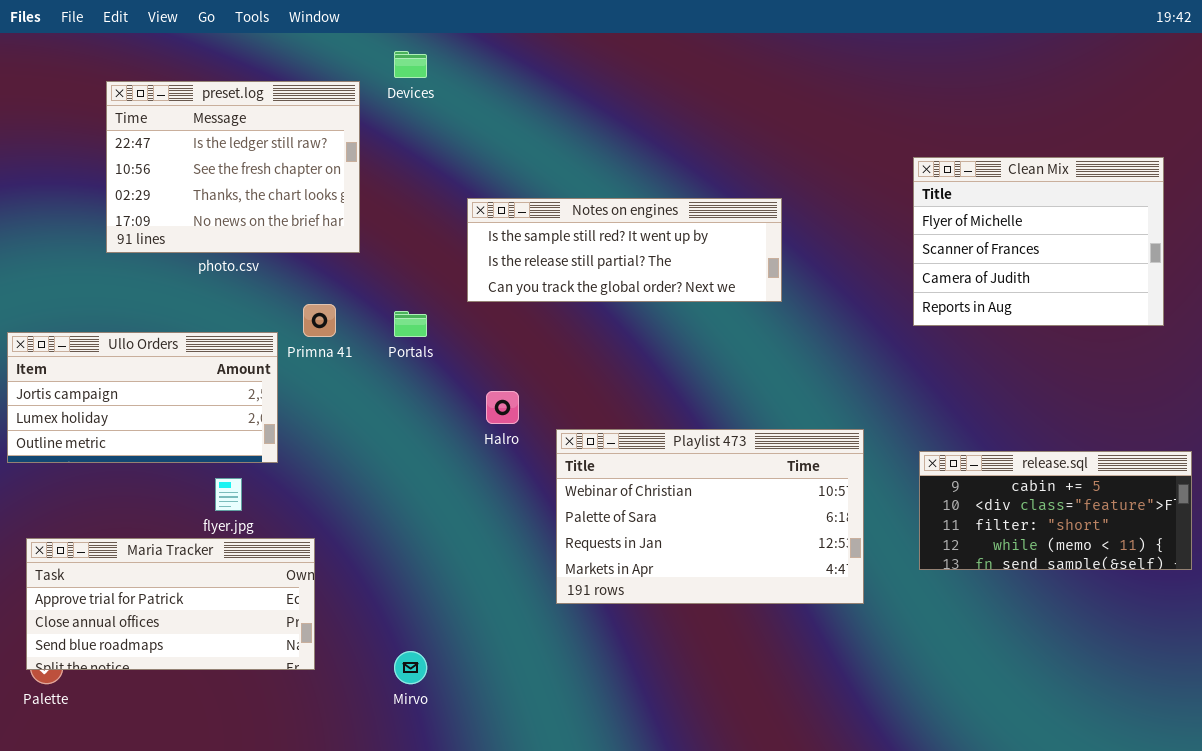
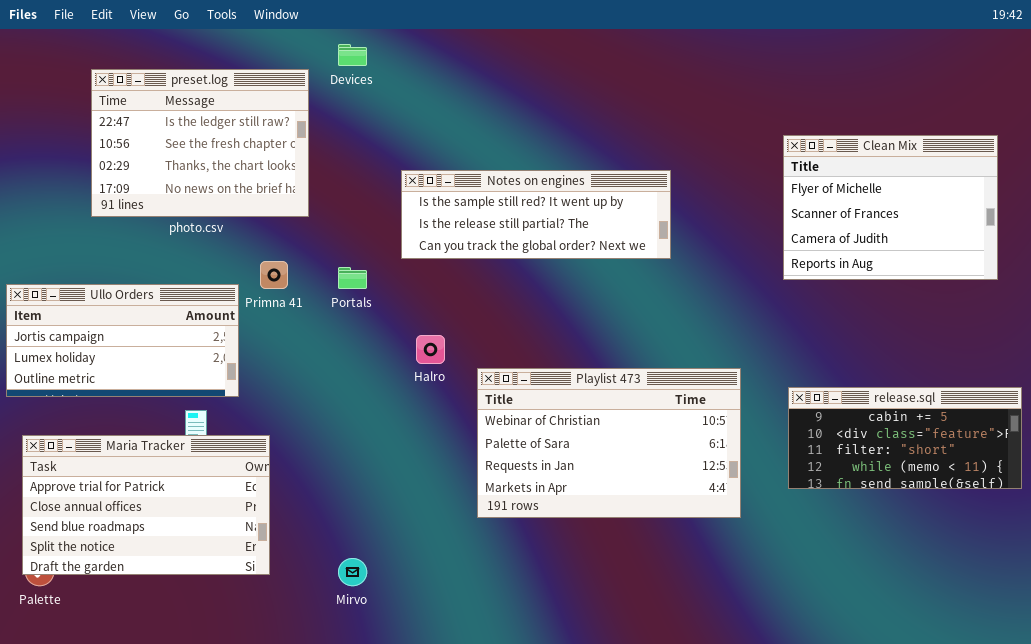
Maria Tracker: [26,538,315,670] -> [22,435,270,575], resized

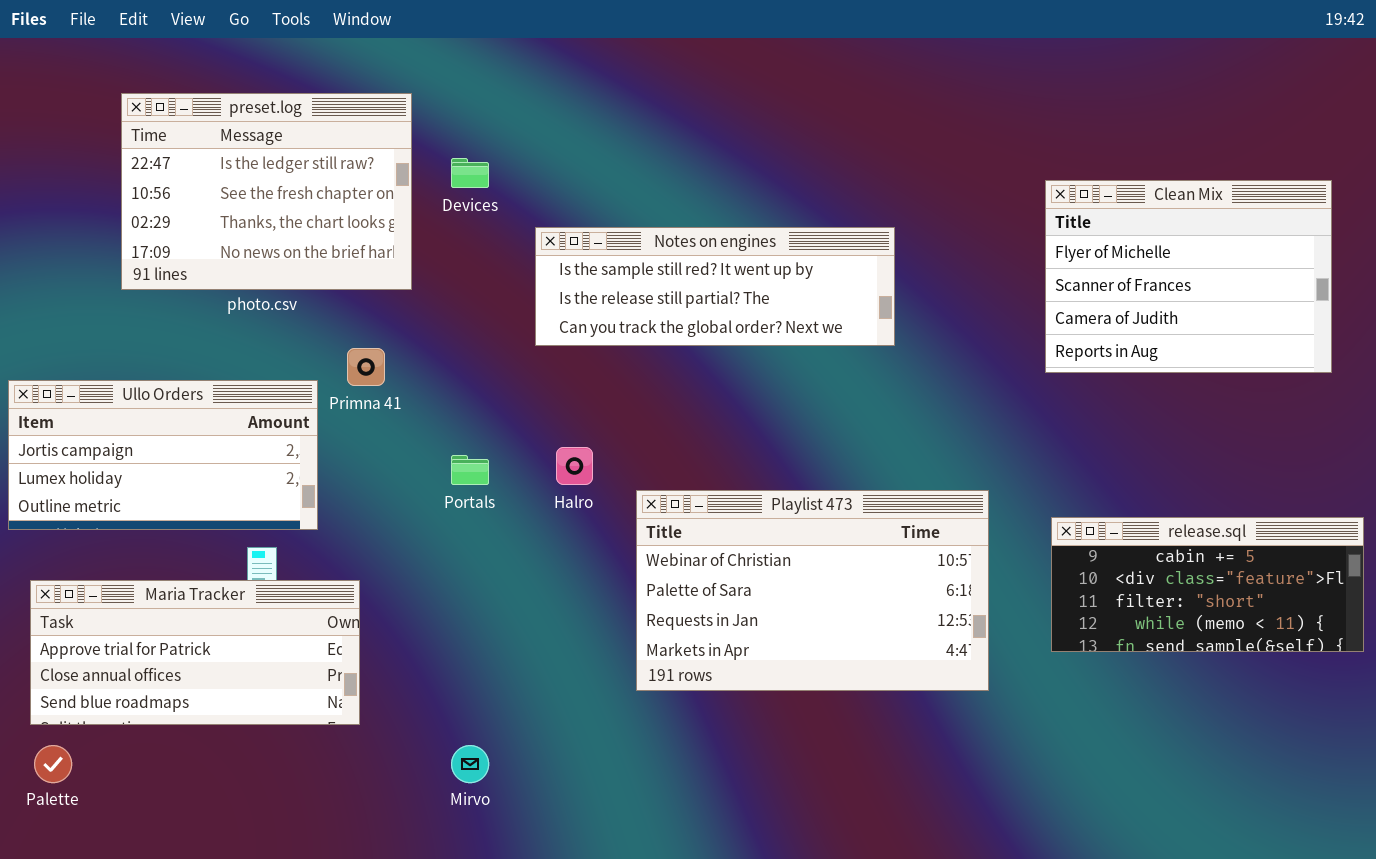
Devices: [338,44,367,66] -> [451,158,489,188], moved
Portals: [338,267,367,289] -> [451,455,489,485], moved
Maria Tracker: [22,435,270,575] -> [30,580,360,725], resized

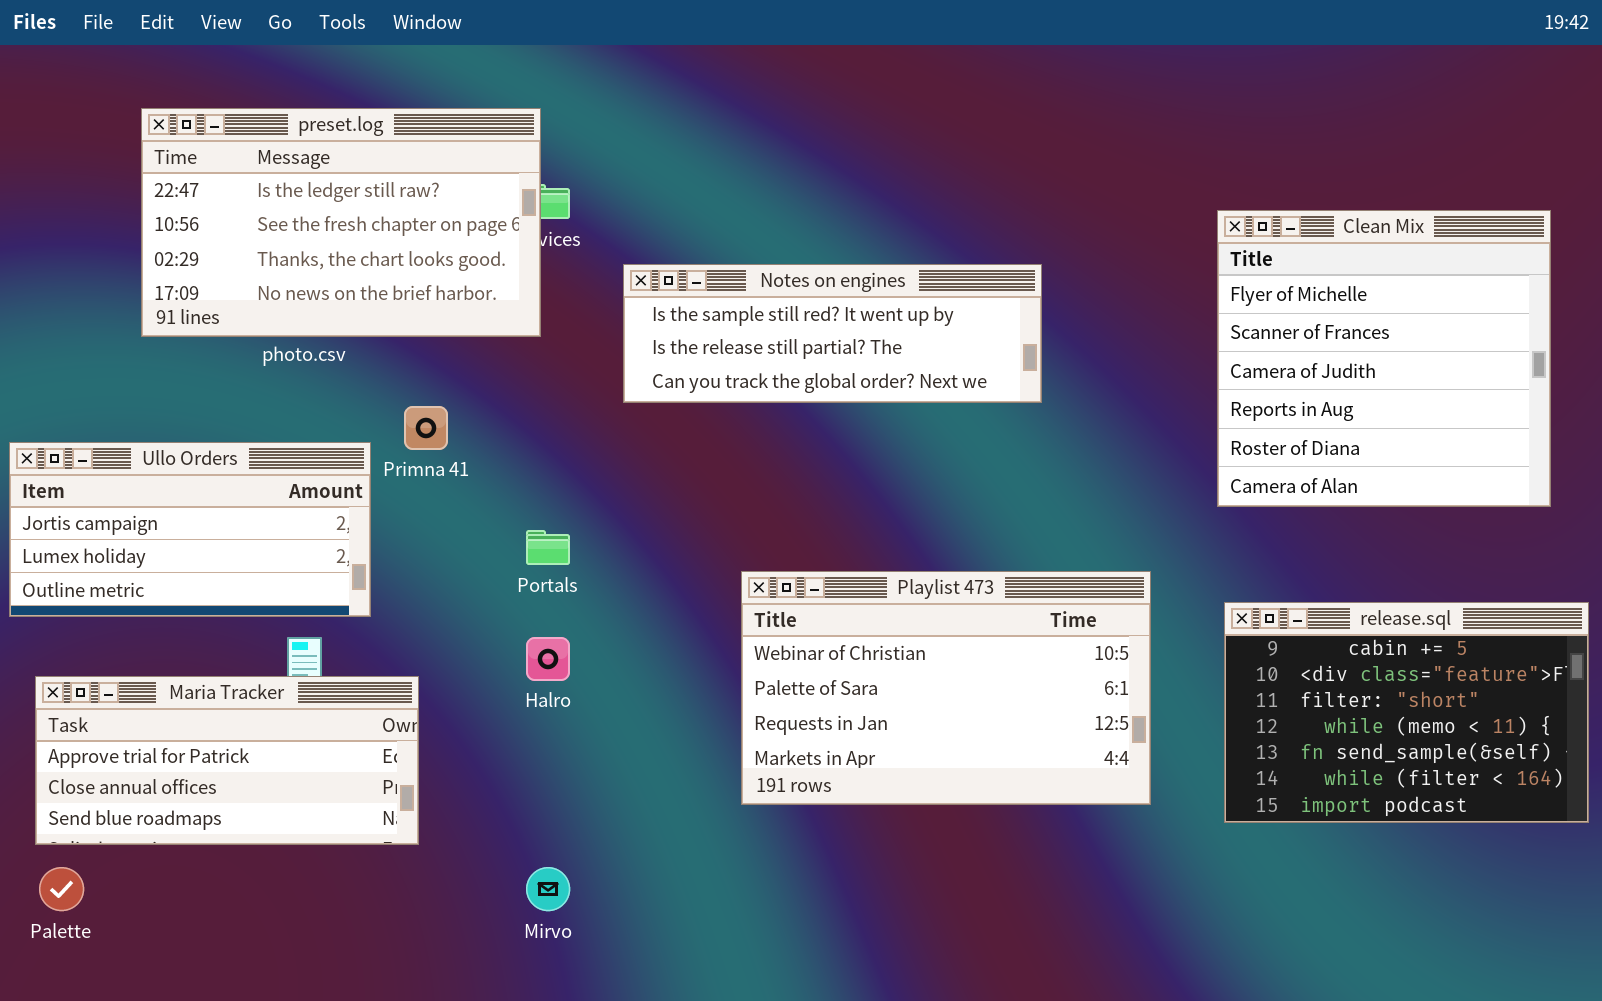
preset.log: [121,93,412,290] -> [141,108,541,337], resized
Clean Mix: [1045,180,1332,373] -> [1217,210,1551,507], resized
Halro: [556,447,593,485] -> [526,637,570,681], moved
release.sql: [1051,517,1364,652] -> [1224,602,1589,823], resized

